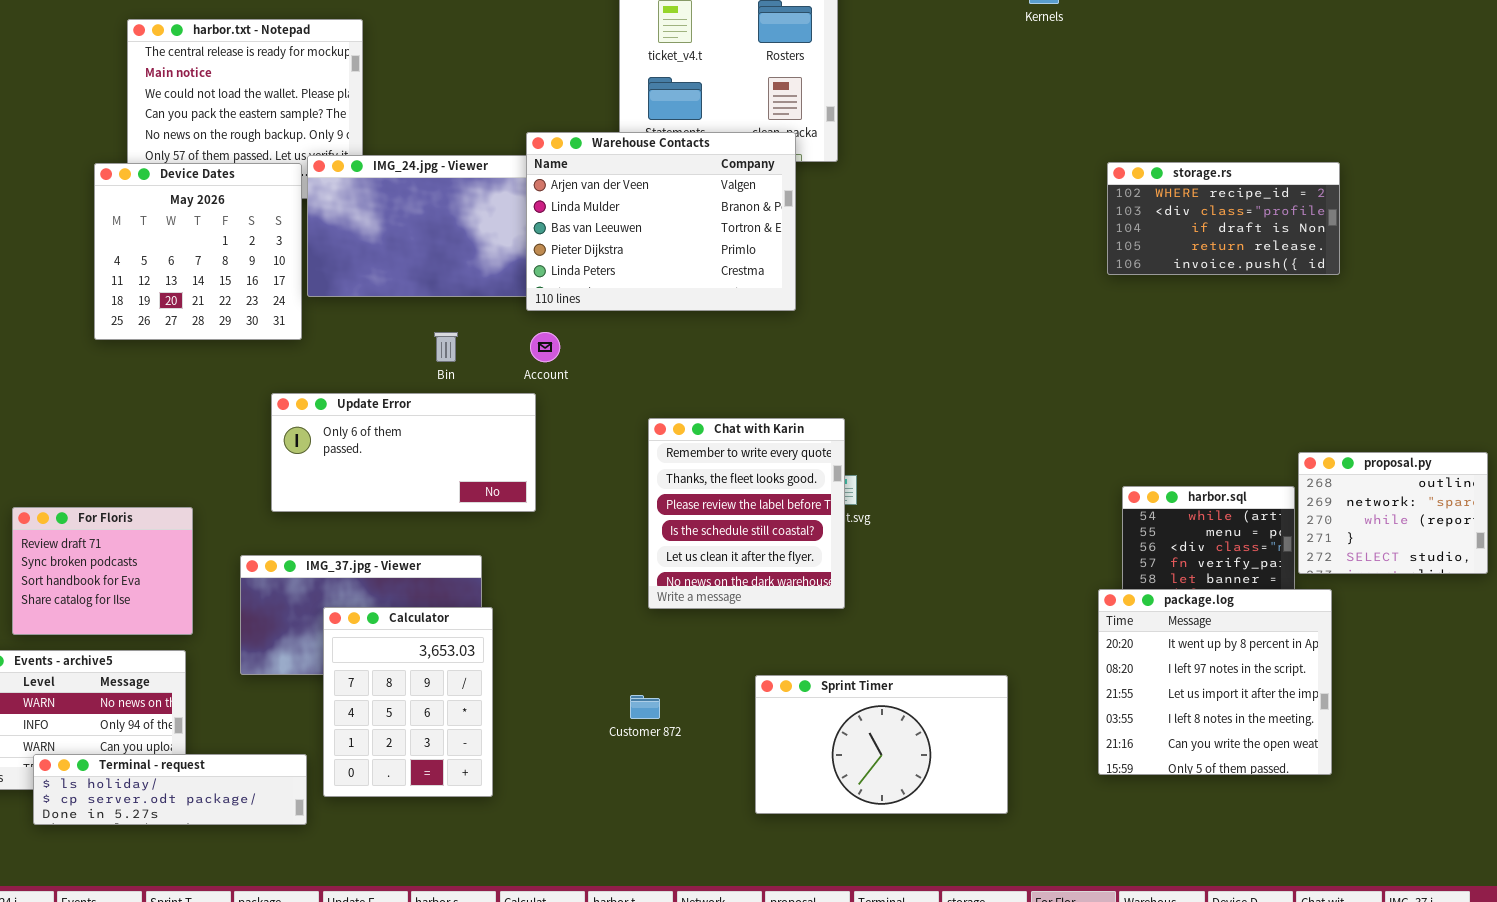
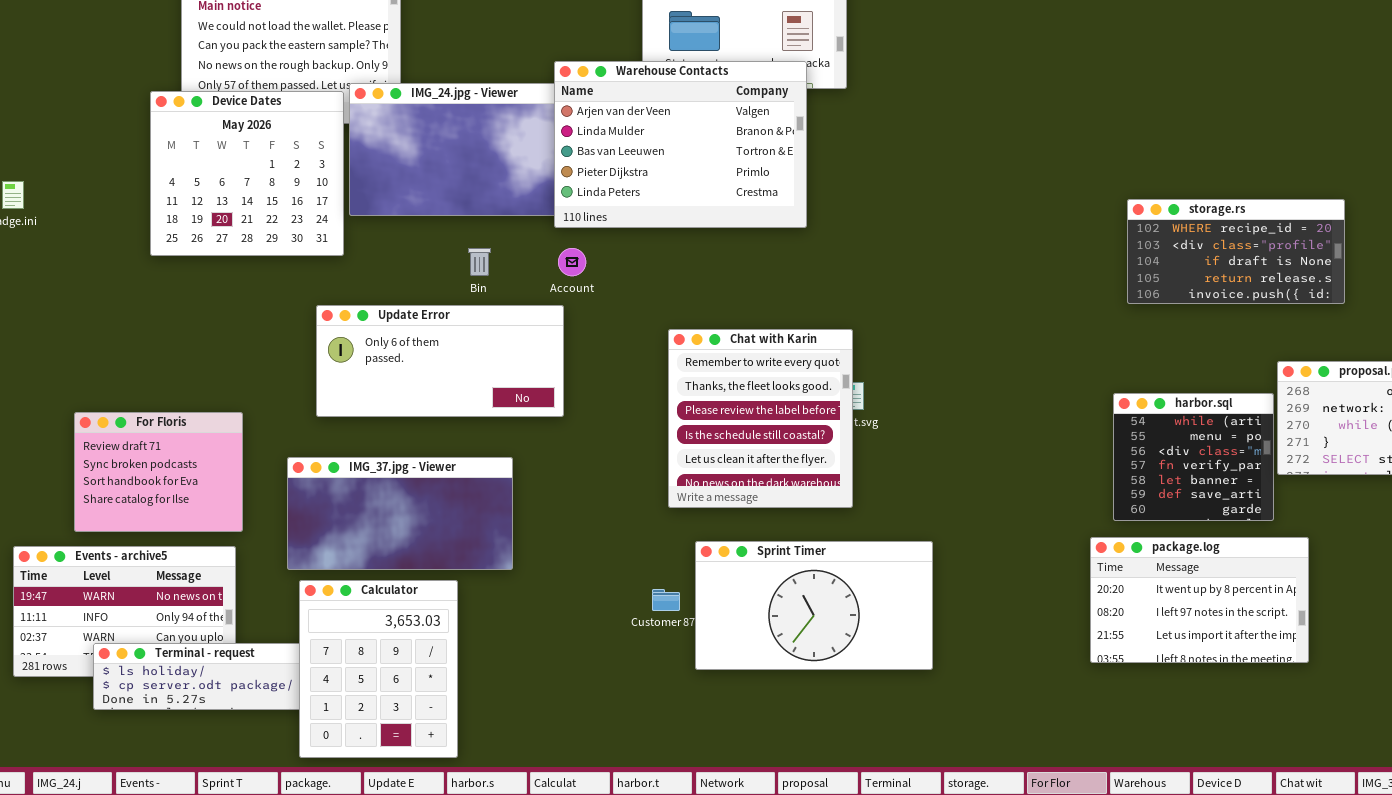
storage.rs: [1107,162,1340,275] -> [1127,199,1345,304], moved
package.log: [1098,589,1332,775] -> [1090,537,1309,663], resized
Calculator: [323,607,493,797] -> [299,580,458,758], moved
Sprint Timer: [755,675,1008,814] -> [695,541,933,670], moved

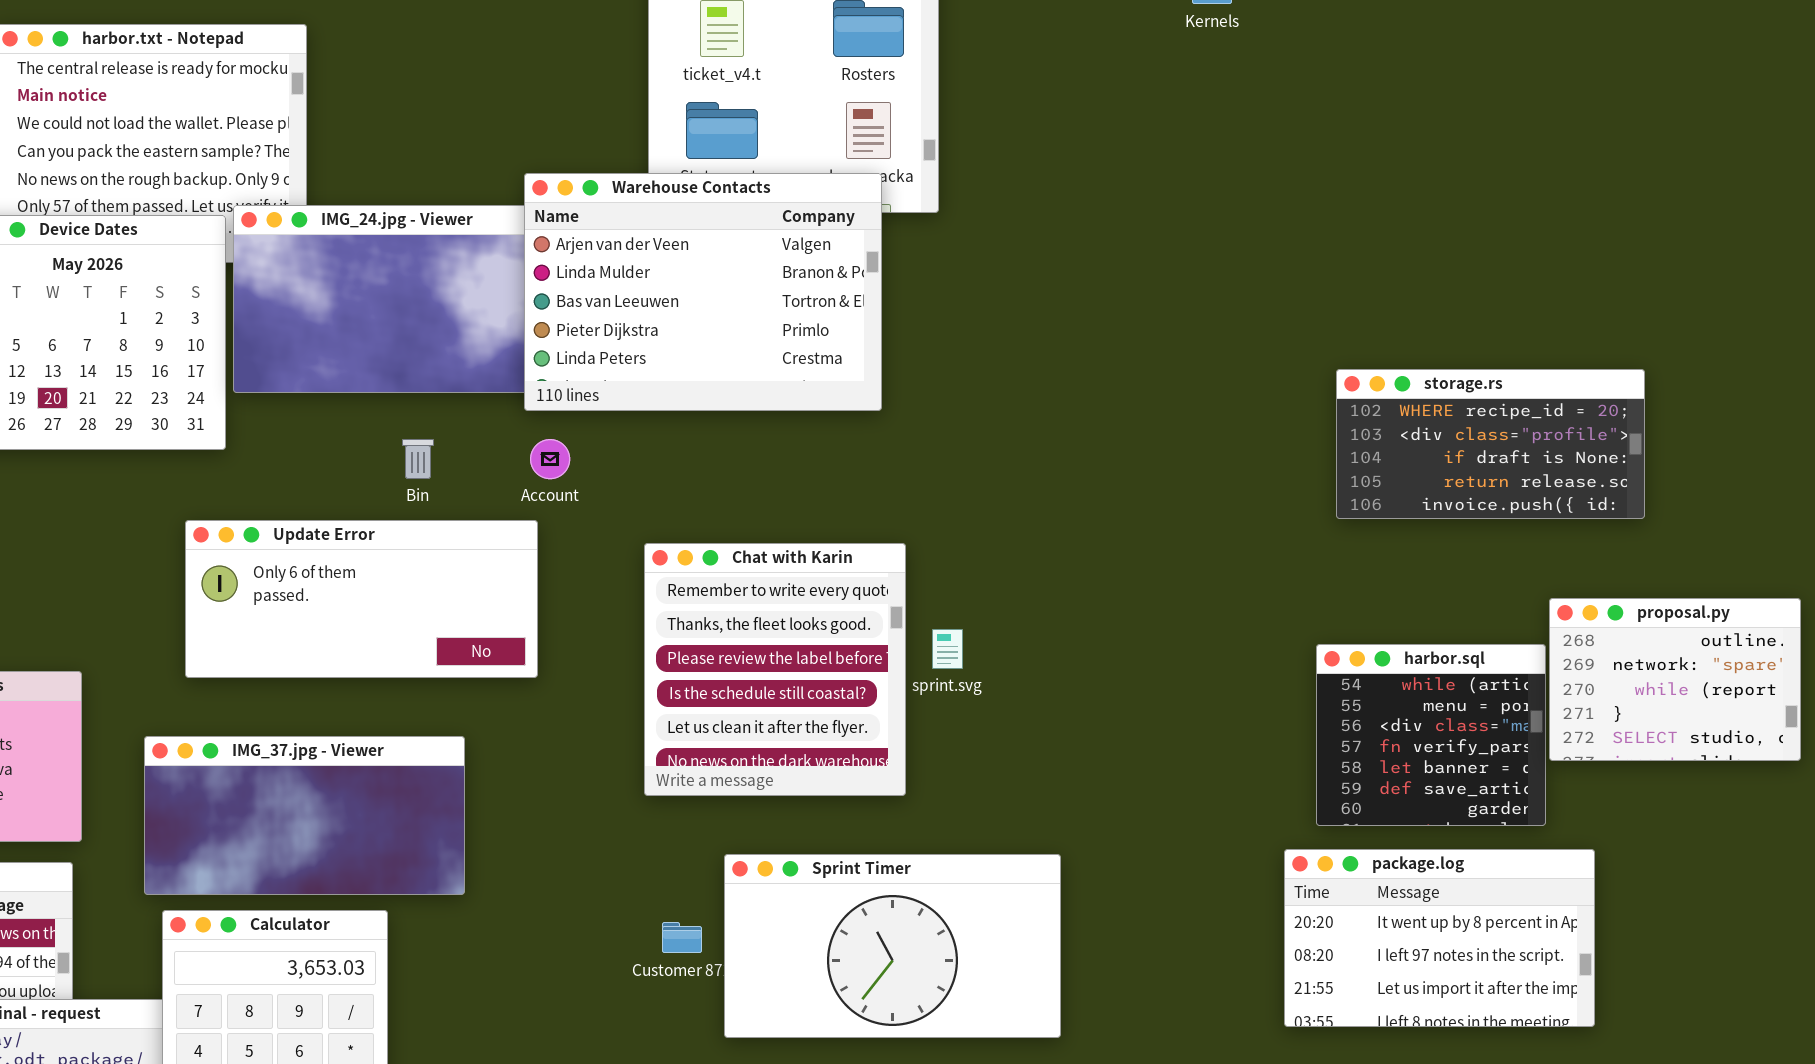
Chat with Karin: [668,329,853,508] -> [644,543,906,796], moved

